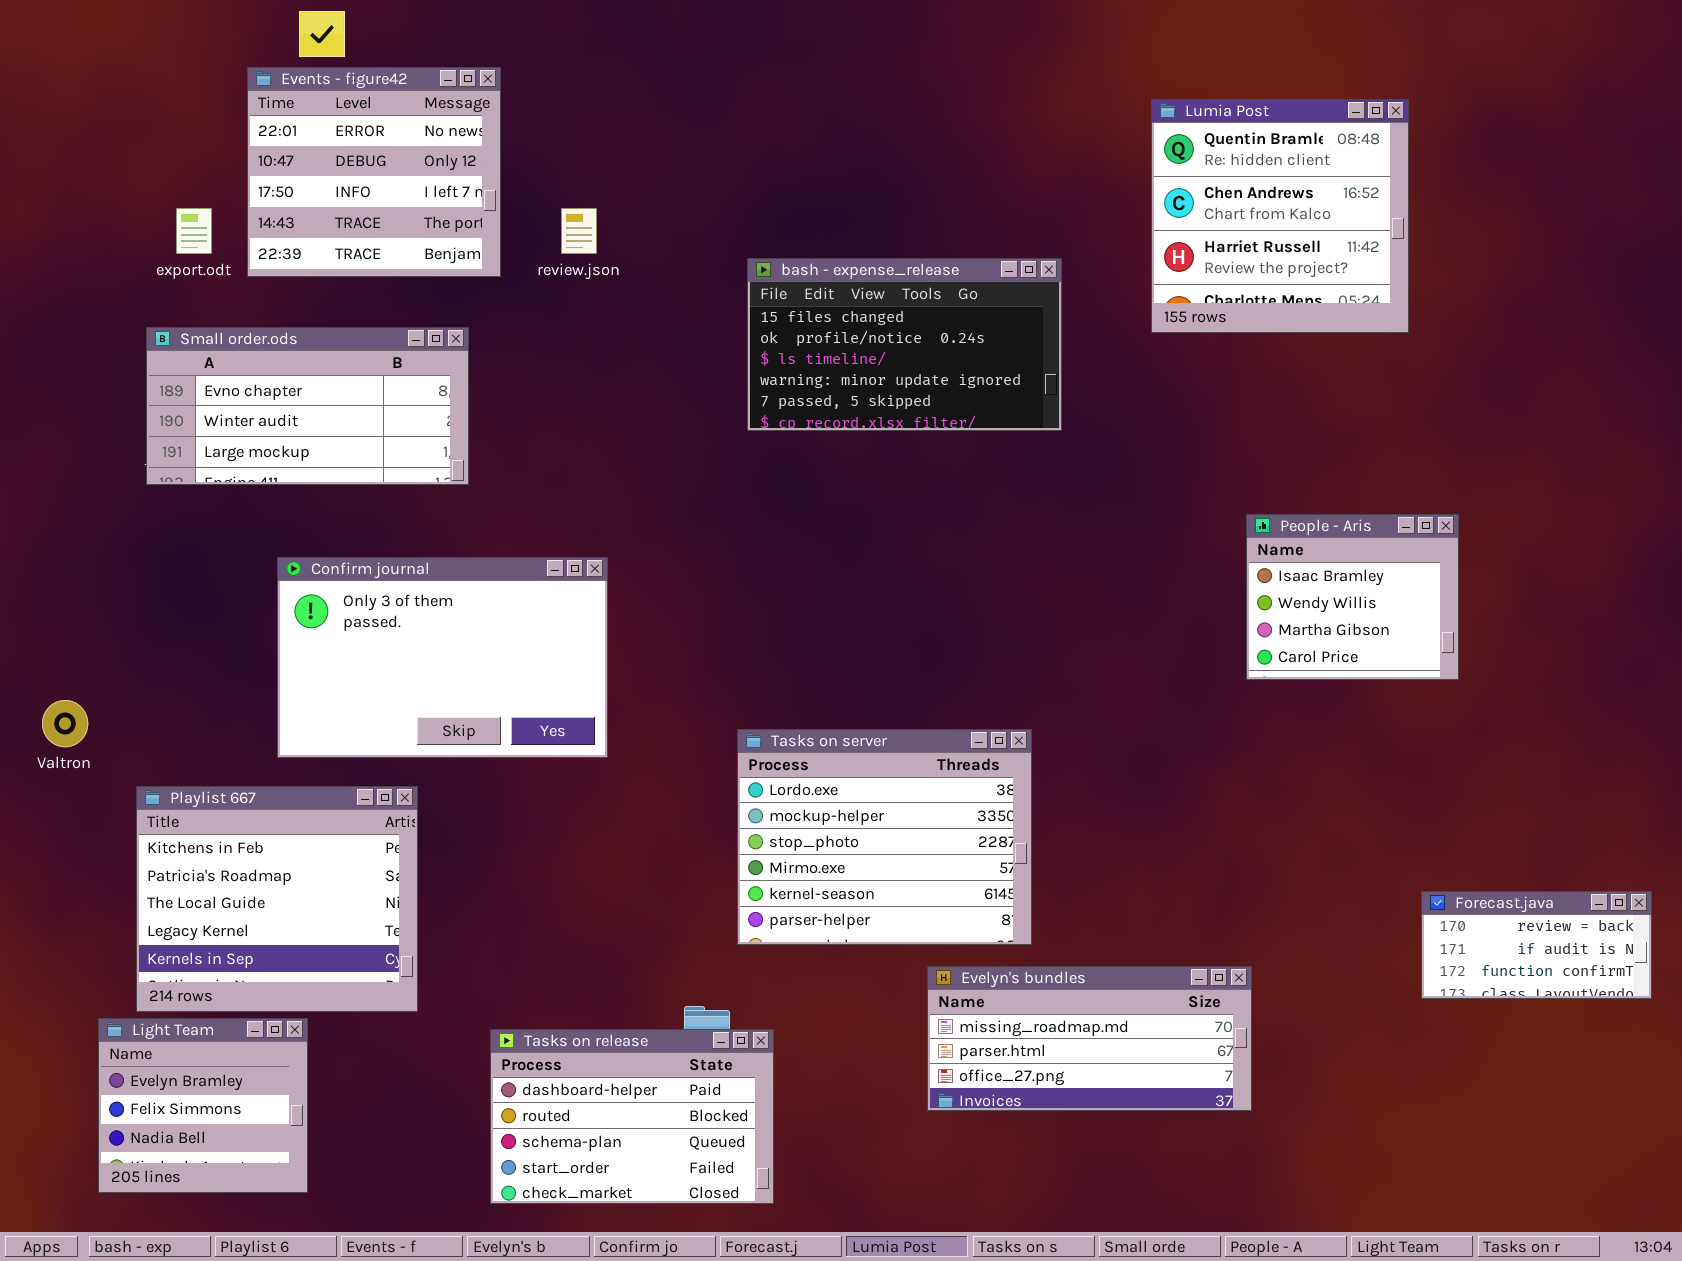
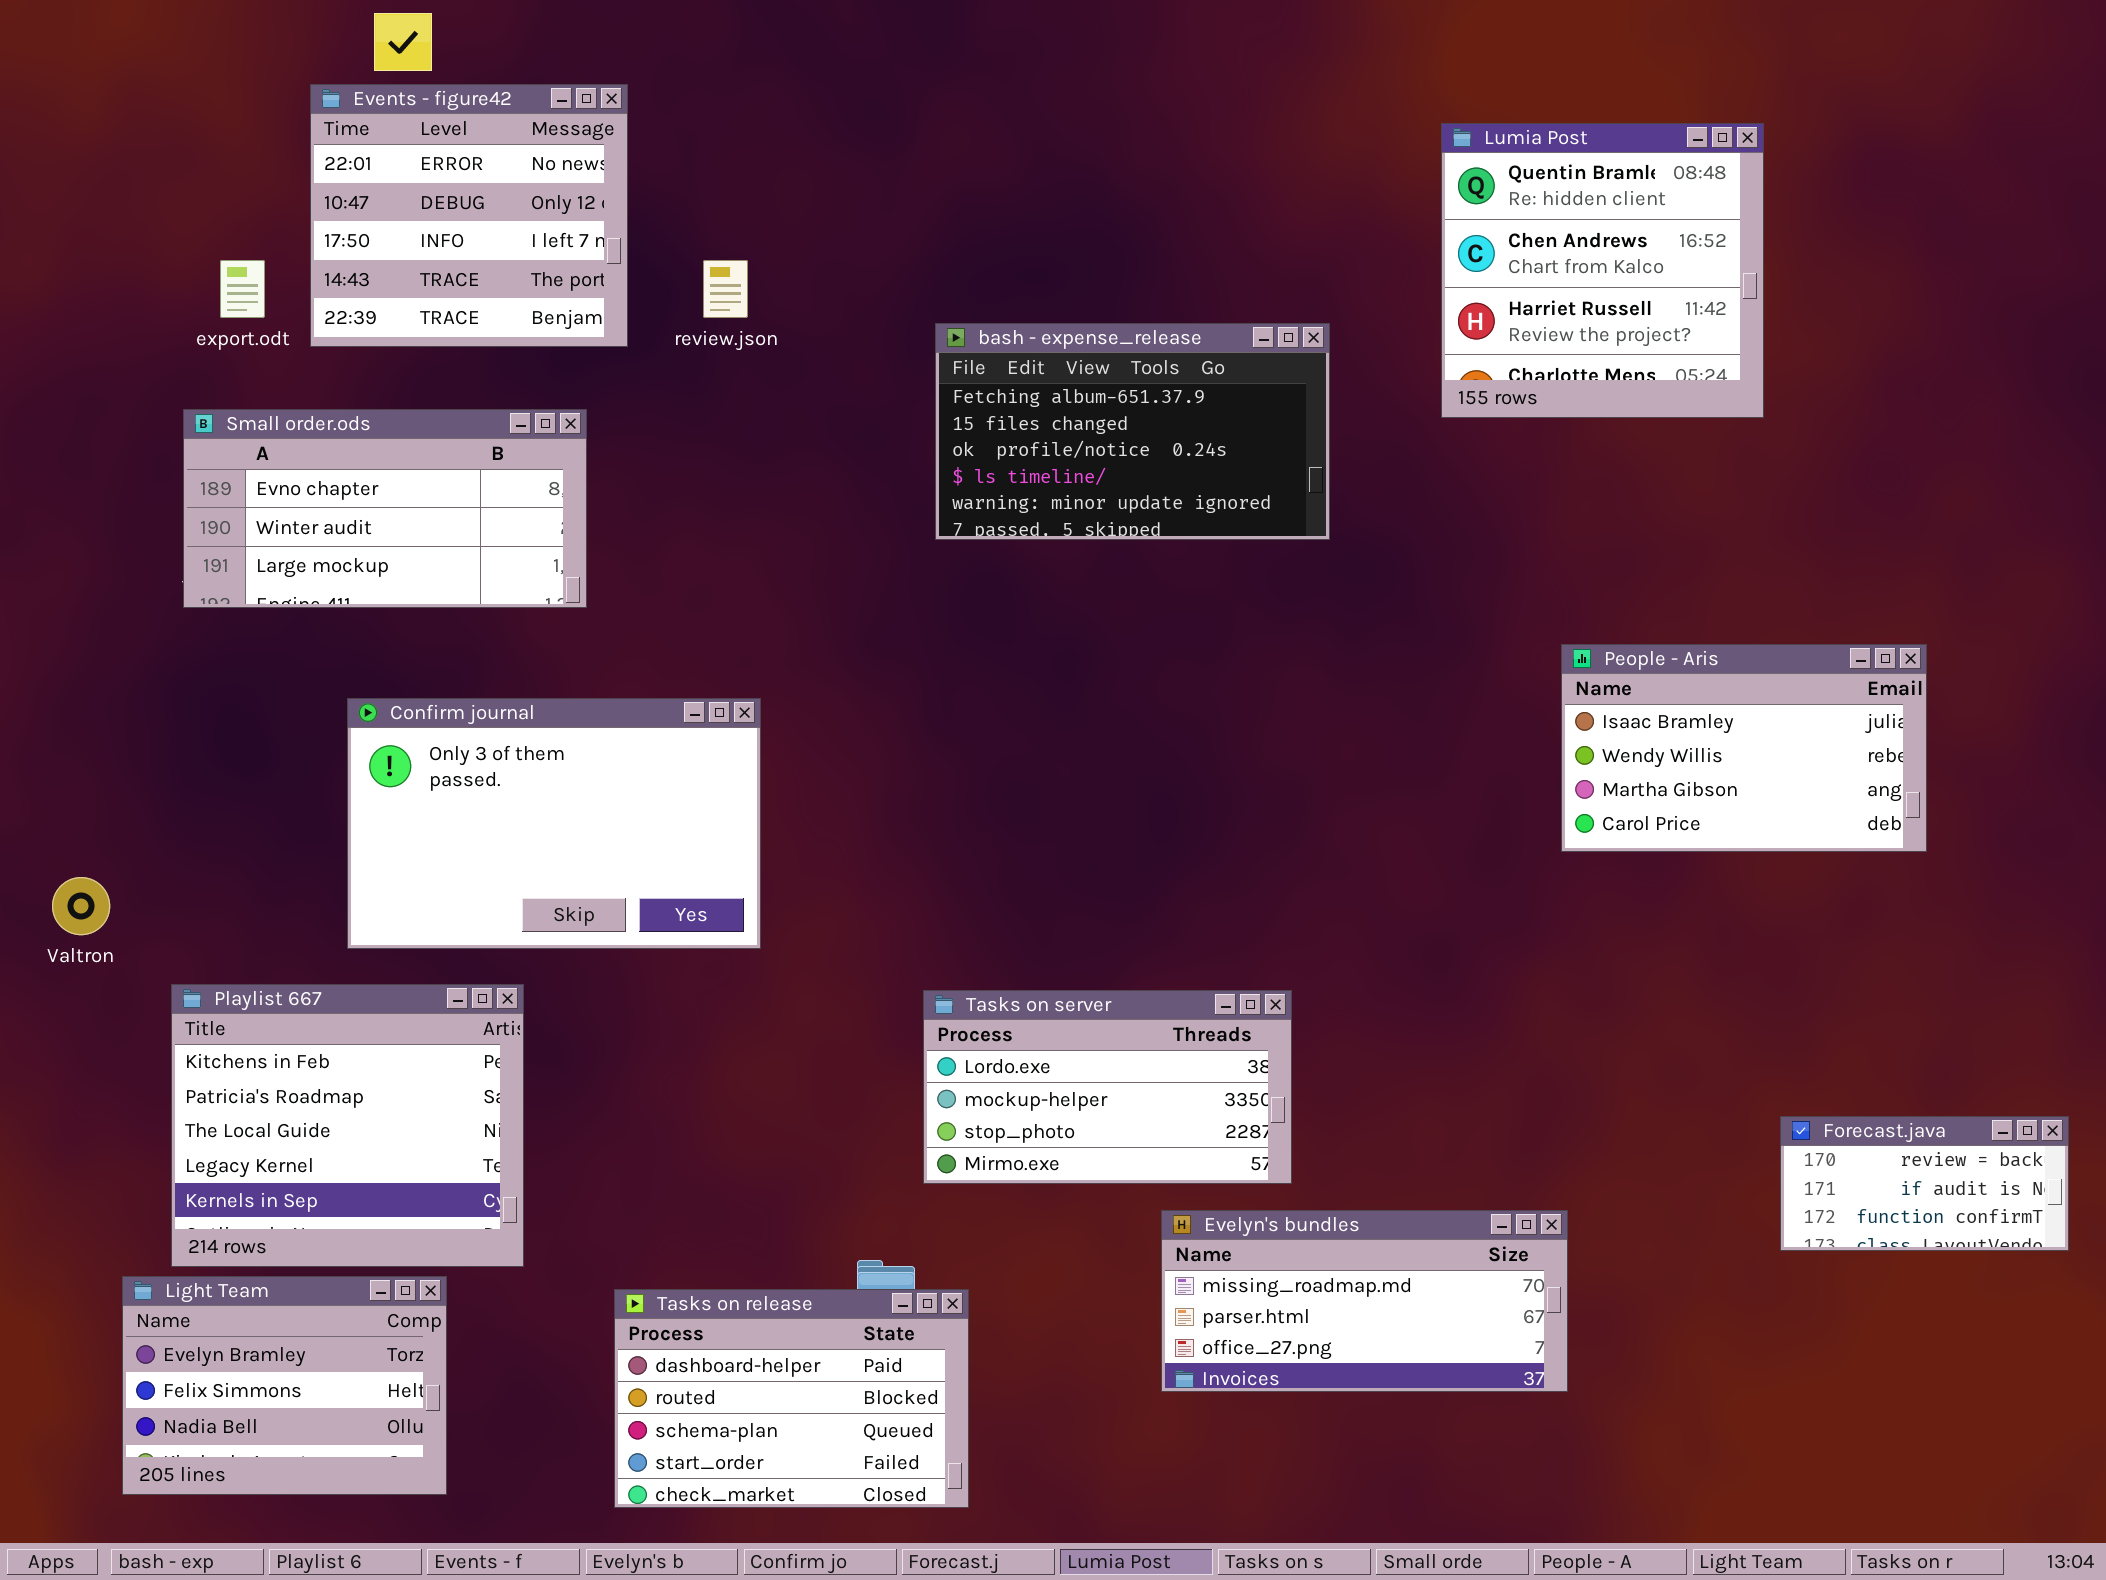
bash - expense_release: [747,258,1062,431] -> [935,323,1330,540], scrolled up 1 row
People - Aris: [1246,514,1459,680] -> [1561,644,1927,852], resized
Tasks on server: [737,729,1032,945] -> [923,990,1292,1184], resized
Light Team: [98,1018,308,1193] -> [122,1276,447,1495], resized

